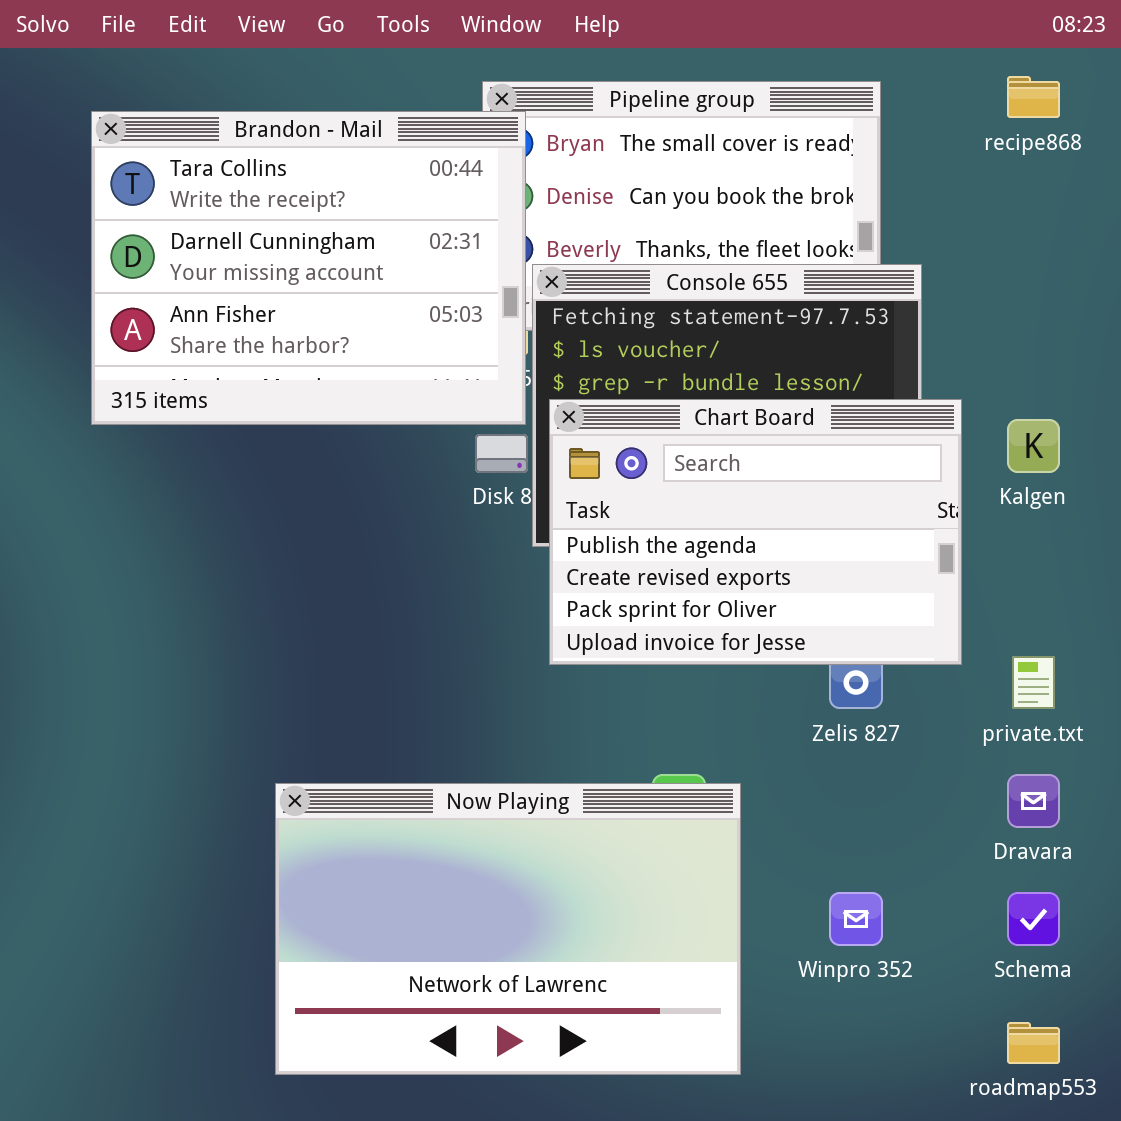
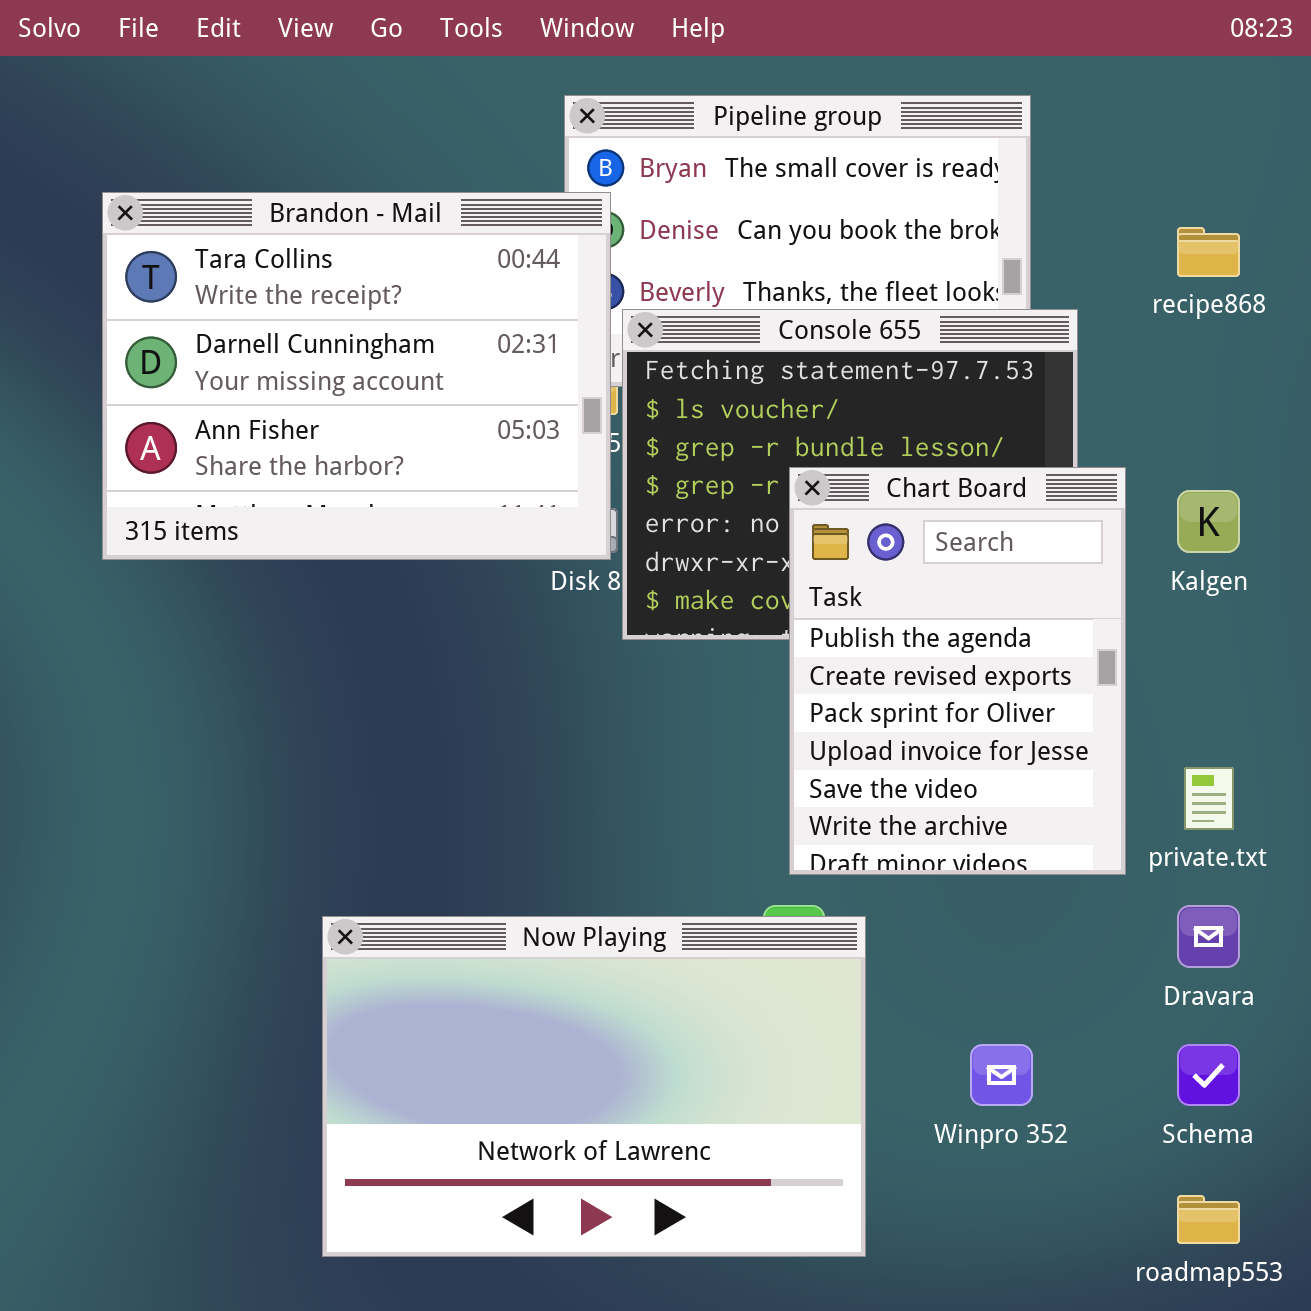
recipe868: [1007,76,1060,118] -> [1177,227,1240,277], moved
Brandon - Mail: [91,111,526,425] -> [102,192,611,560], moved
Chart Board: [549,399,962,665] -> [789,467,1126,875], resized

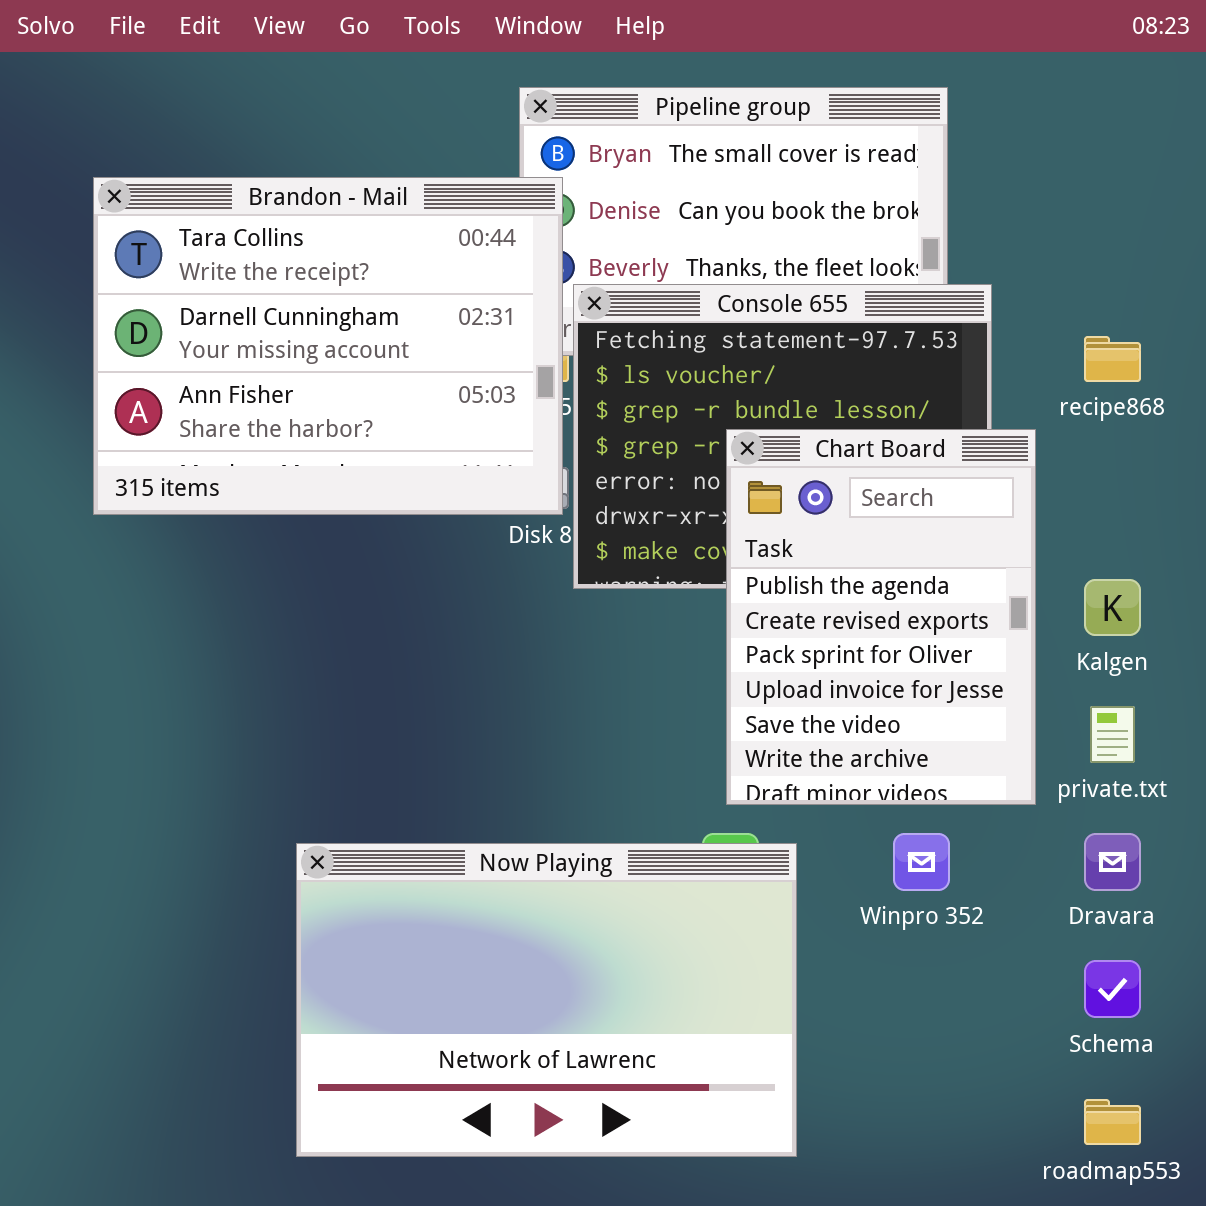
recipe868: [1177,227,1240,277] -> [1084,336,1141,382], moved
Kalgen: [1177,490,1240,553] -> [1084,579,1141,636], moved
Winpro 352: [970,1044,1033,1106] -> [893,833,950,891], moved

